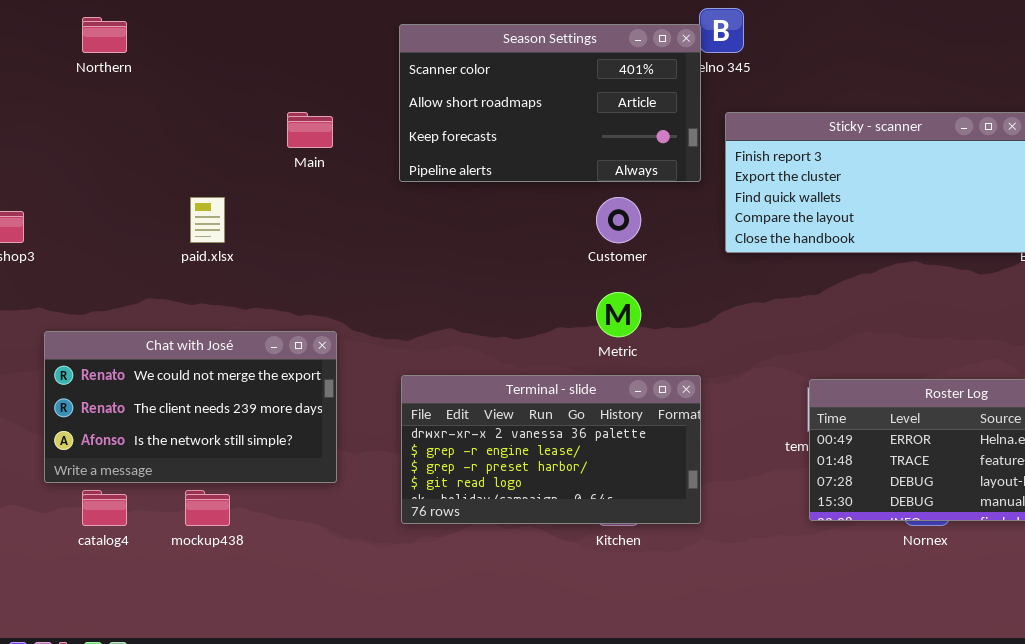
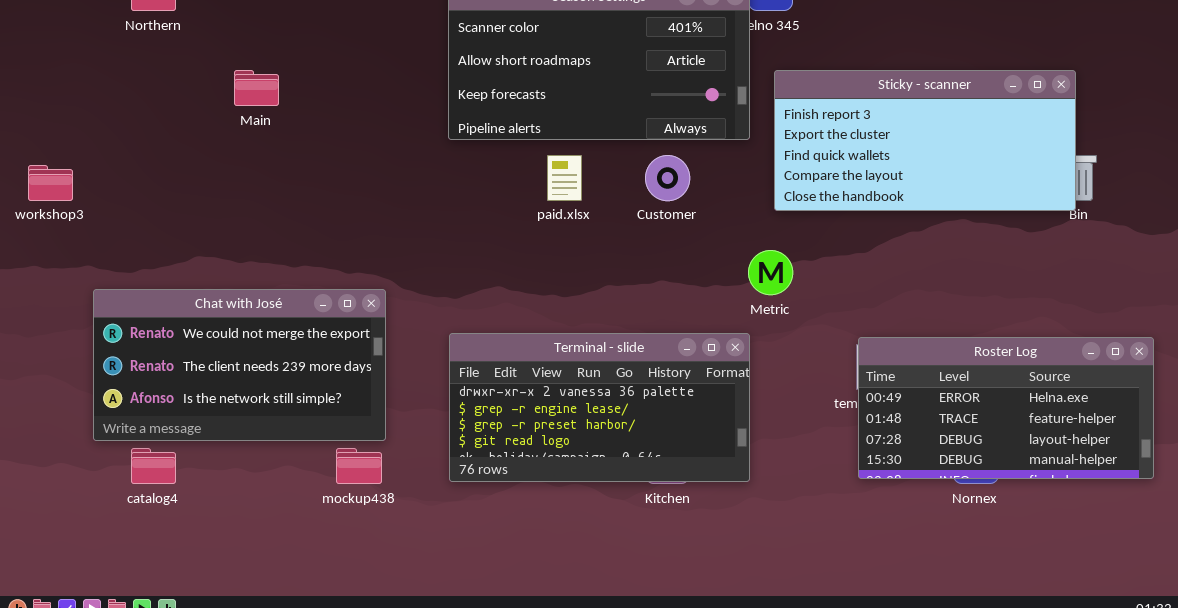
Main: [287,112,333,148] -> [234,70,279,106], moved
paid.xlsx: [190,197,225,243] -> [547,155,582,201], moved
Metric: [596,292,641,337] -> [748,250,793,295], moved
mockup438: [185,490,230,526] -> [336,448,382,484], moved

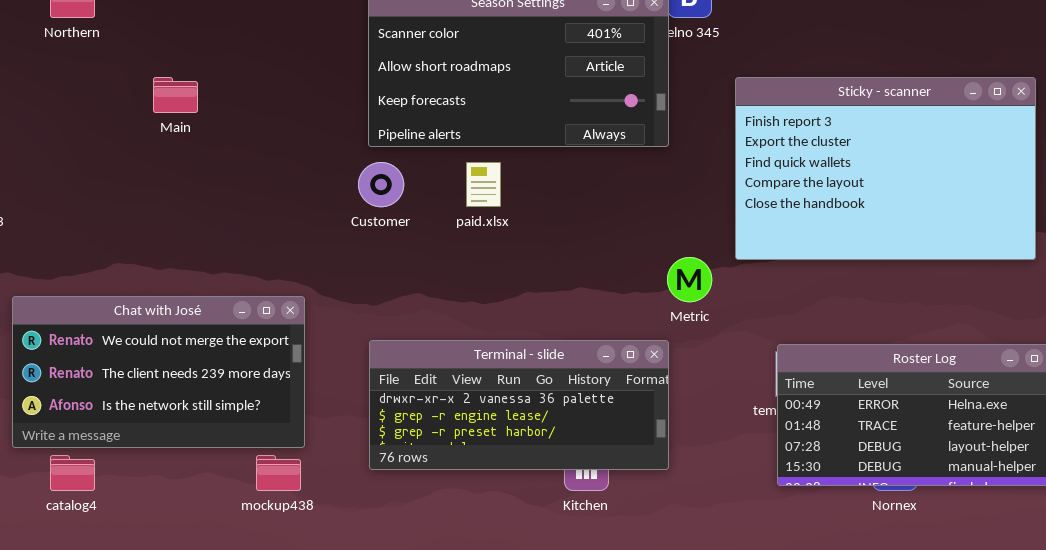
Sticky - scanner: [774,70,1076,211] -> [735,77,1036,260], moved, resized
Customer: [645,155,690,201] -> [358,162,404,207], moved
Terminal - slide: [449,333,750,482] -> [369,340,669,470], resized

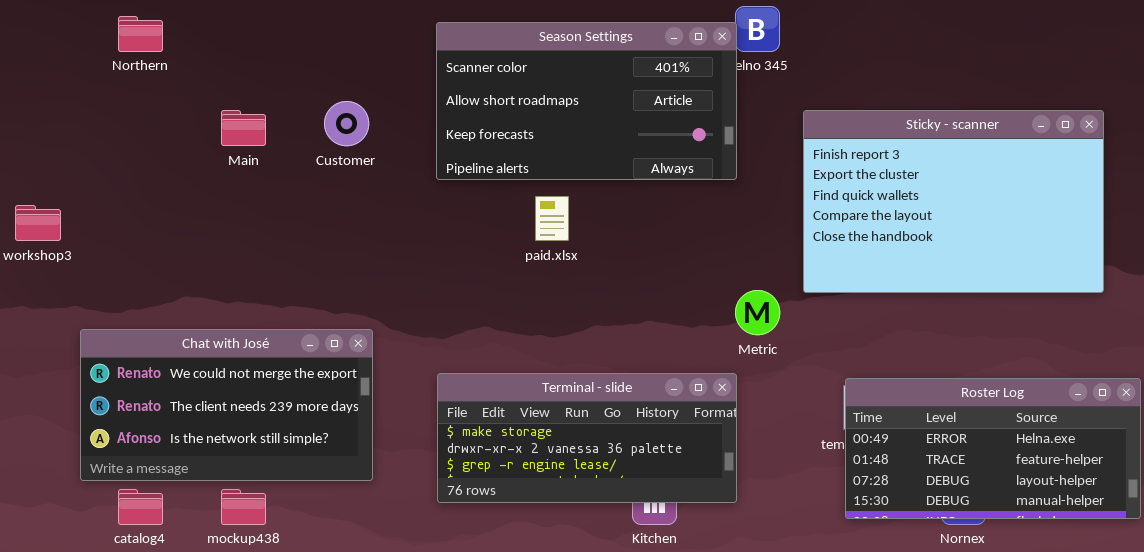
Customer: [358,162,404,207] -> [324,101,369,146], moved
Terminal - slide: [369,340,669,470] -> [437,373,737,503], scrolled up 1 row
mockup438: [256,455,301,491] -> [221,489,266,525], moved

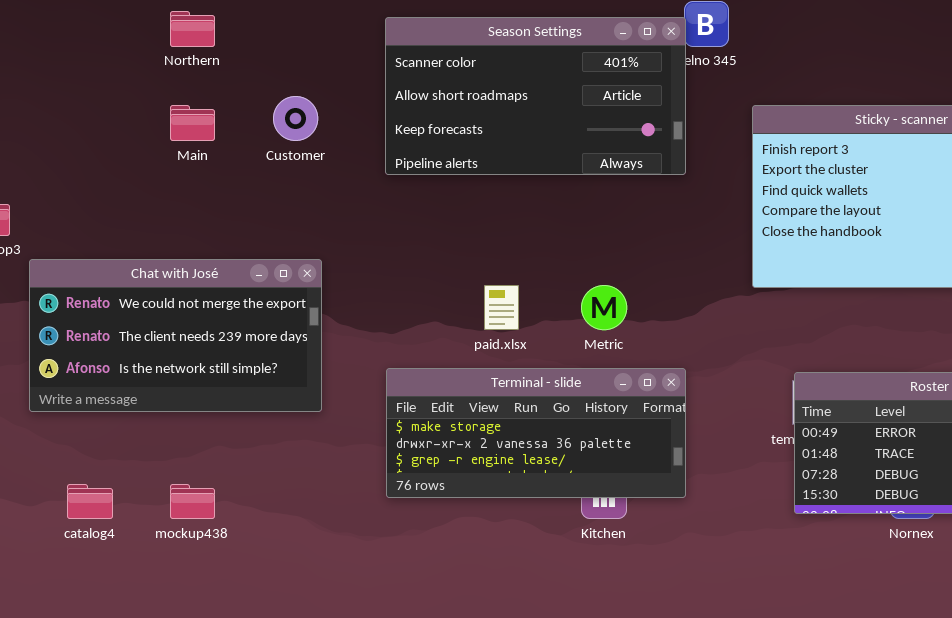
Northern: [118,16,163,52] -> [170,11,215,47], moved
paid.xlsx: [535,196,569,241] -> [484,285,519,330], moved
Metric: [735,290,780,335] -> [581,285,627,330], moved
Chat with José: [80,329,373,481] -> [29,259,322,412], moved

